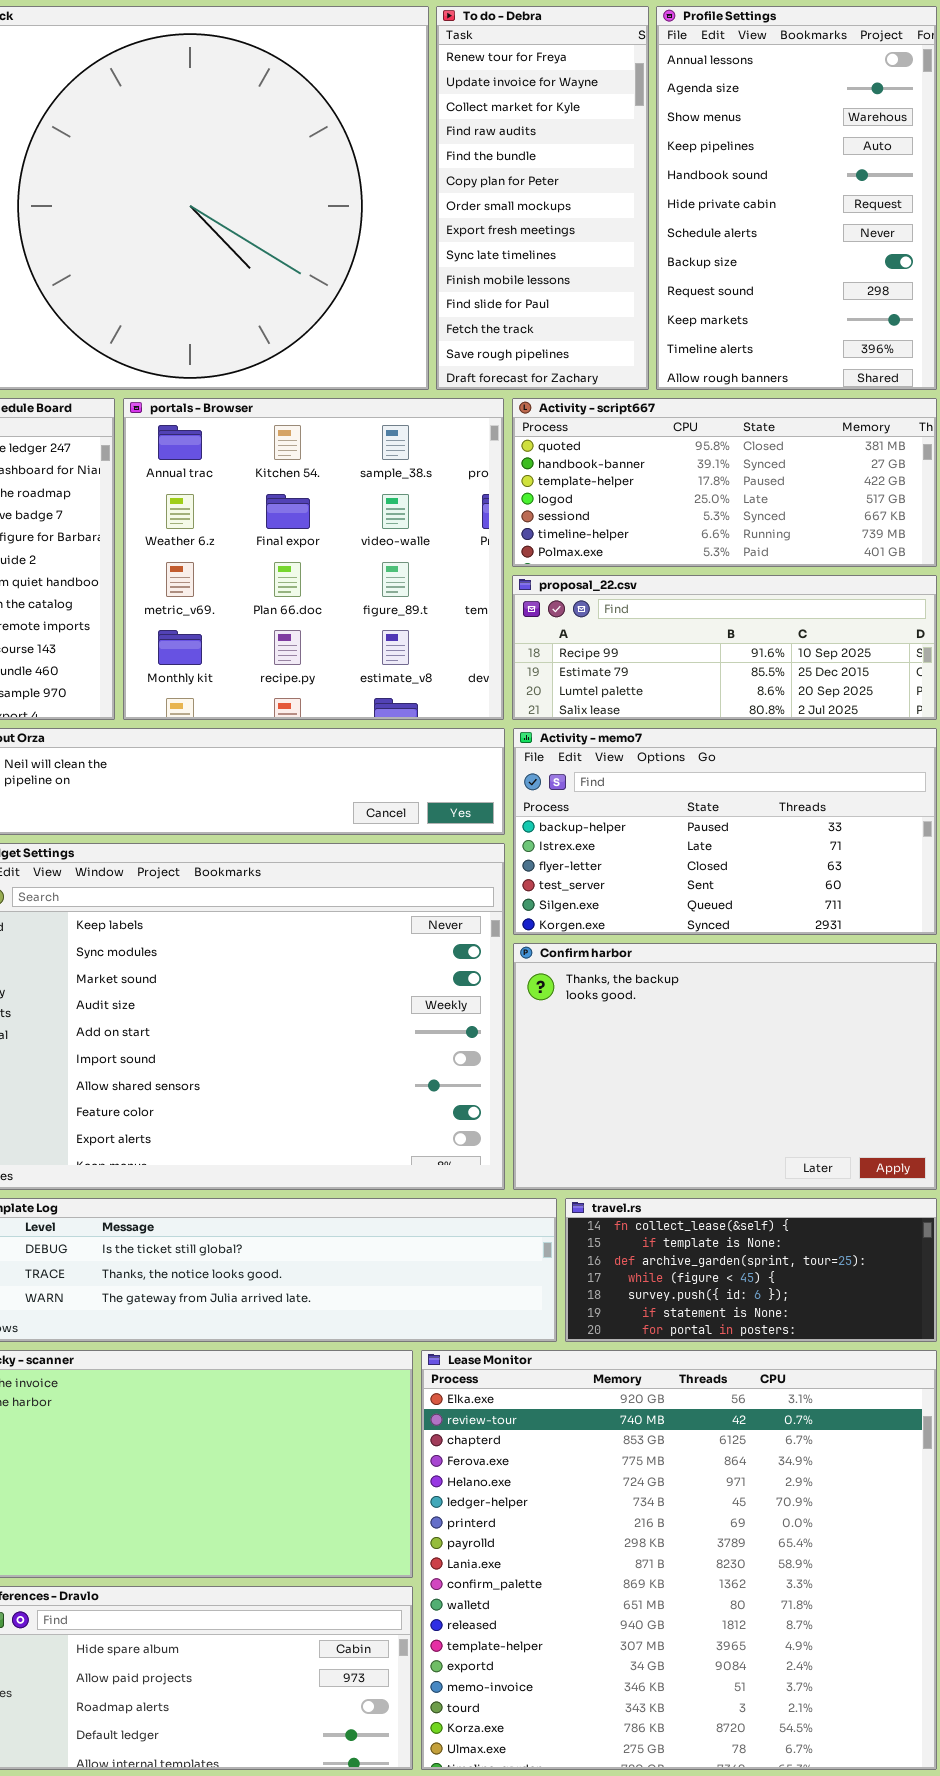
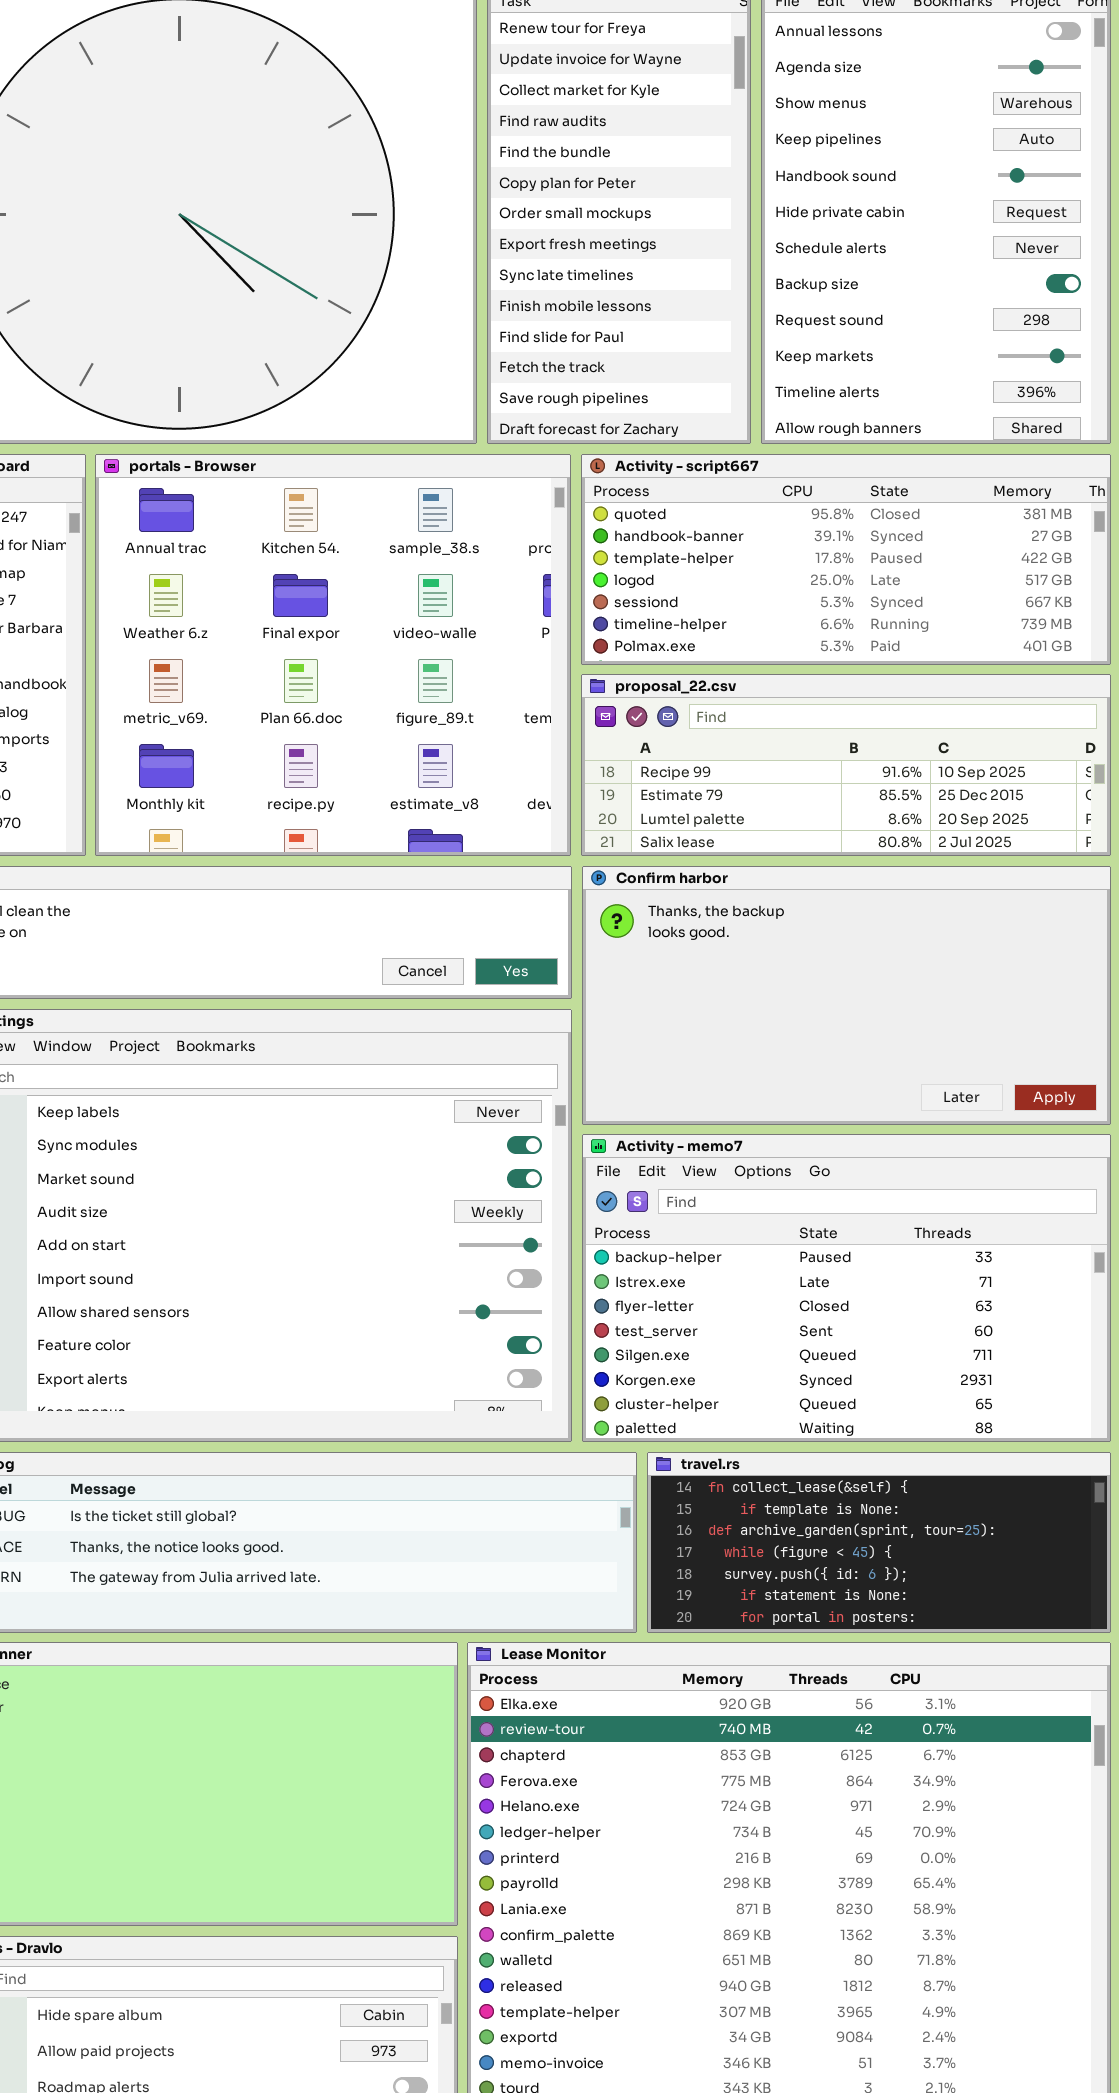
Activity - memo7: [513,728,937,935] -> [582,1134,1111,1442], moved, resized
Confirm harbor: [513,943,937,1190] -> [582,866,1111,1125], moved, resized

